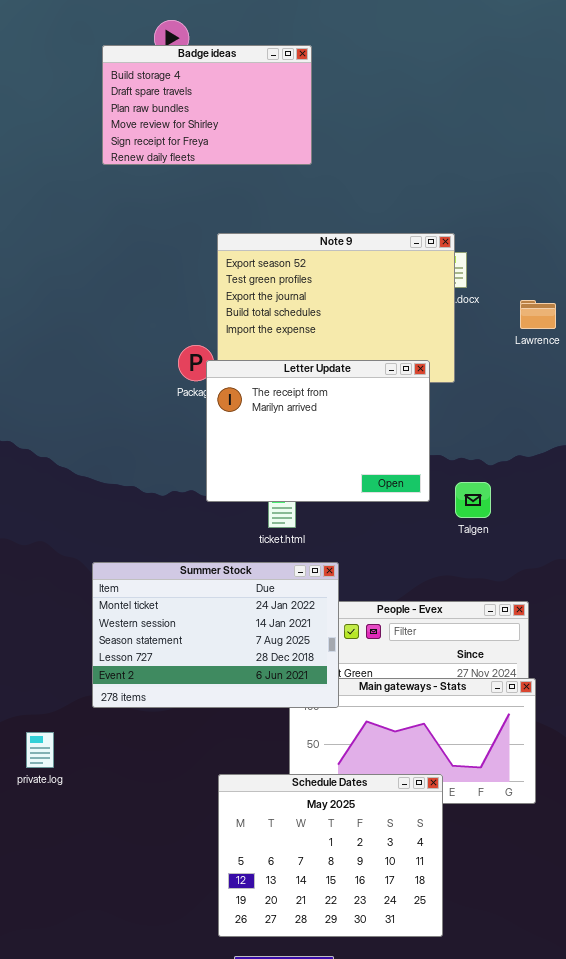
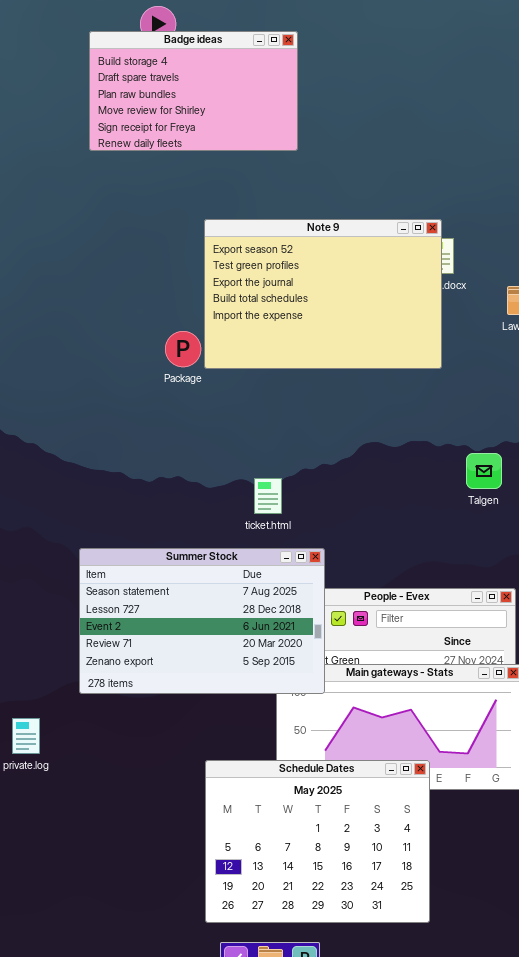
Letter Update: [206,360,430,502] -> none, closed
Talgen: [455,482,491,518] -> [466,453,502,489], moved
Summer Stock: [92,562,339,708] -> [79,548,325,694], scrolled down 2 rows

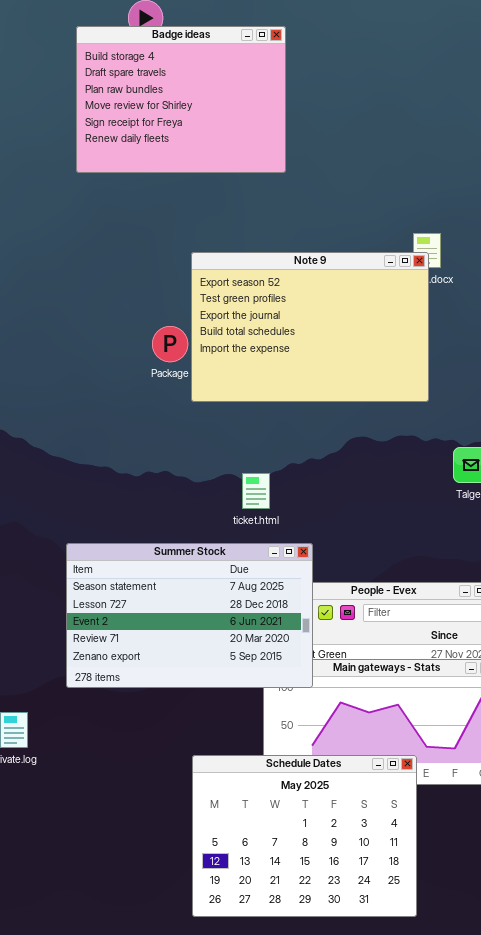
Badge ideas: [89,31,298,151] -> [76,26,286,173], resized
Note 9: [204,219,442,369] -> [191,252,429,402], moved

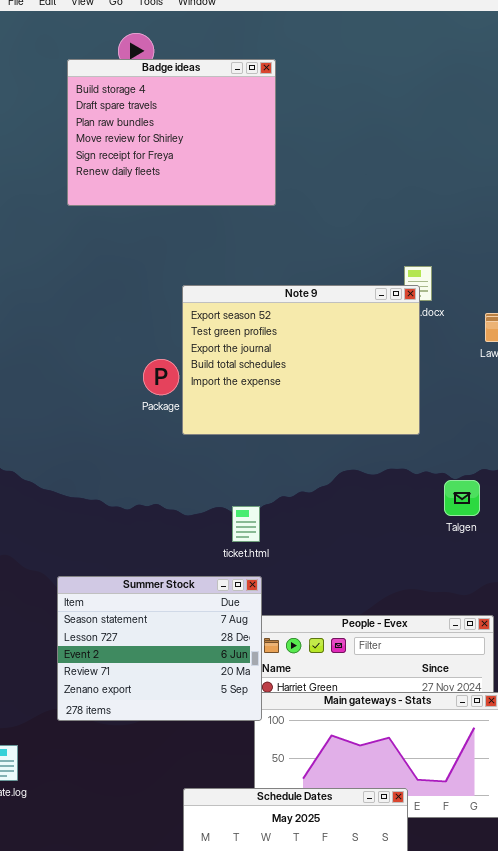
Summer Stock: [66,543,313,688] -> [57,576,262,721], resized

